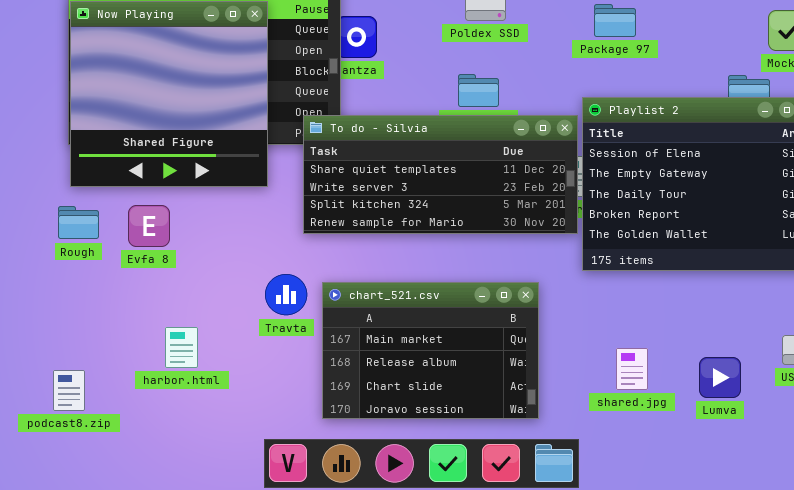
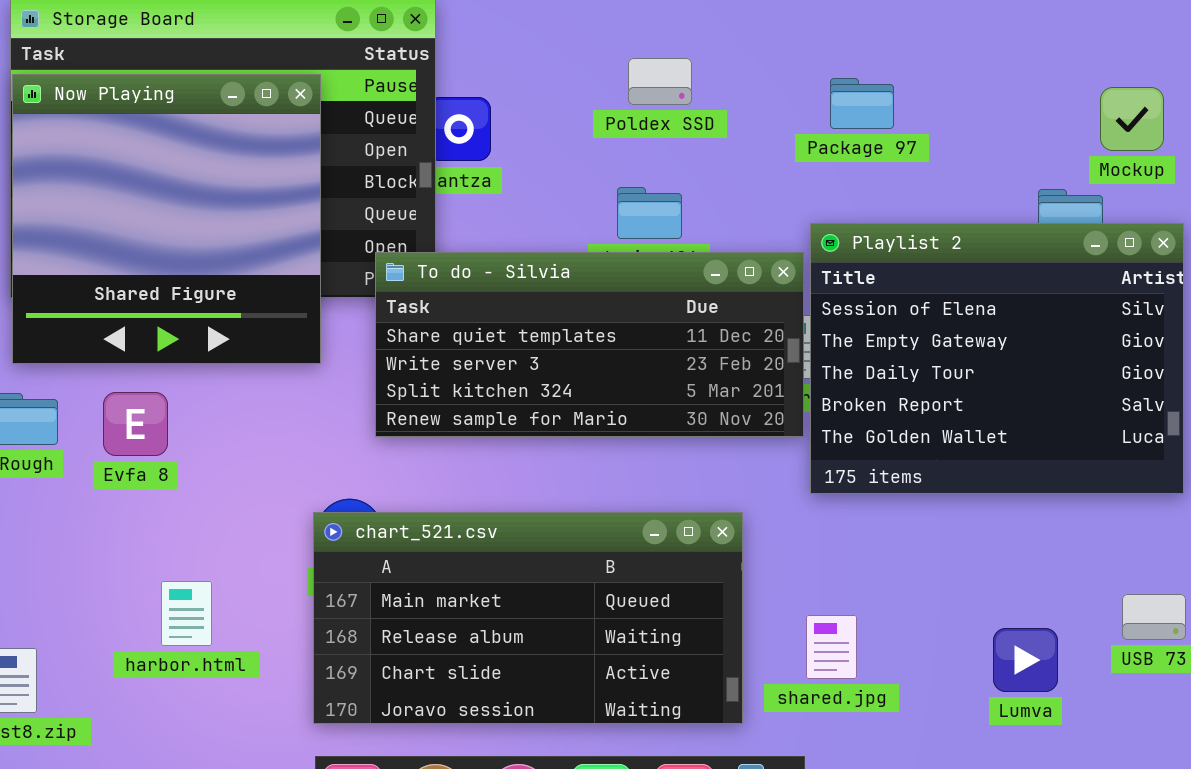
chart_521.csv: [322,282,539,419] -> [313,512,743,724], resized
shared.jpg: [616,348,648,390] -> [806,615,857,679], moved

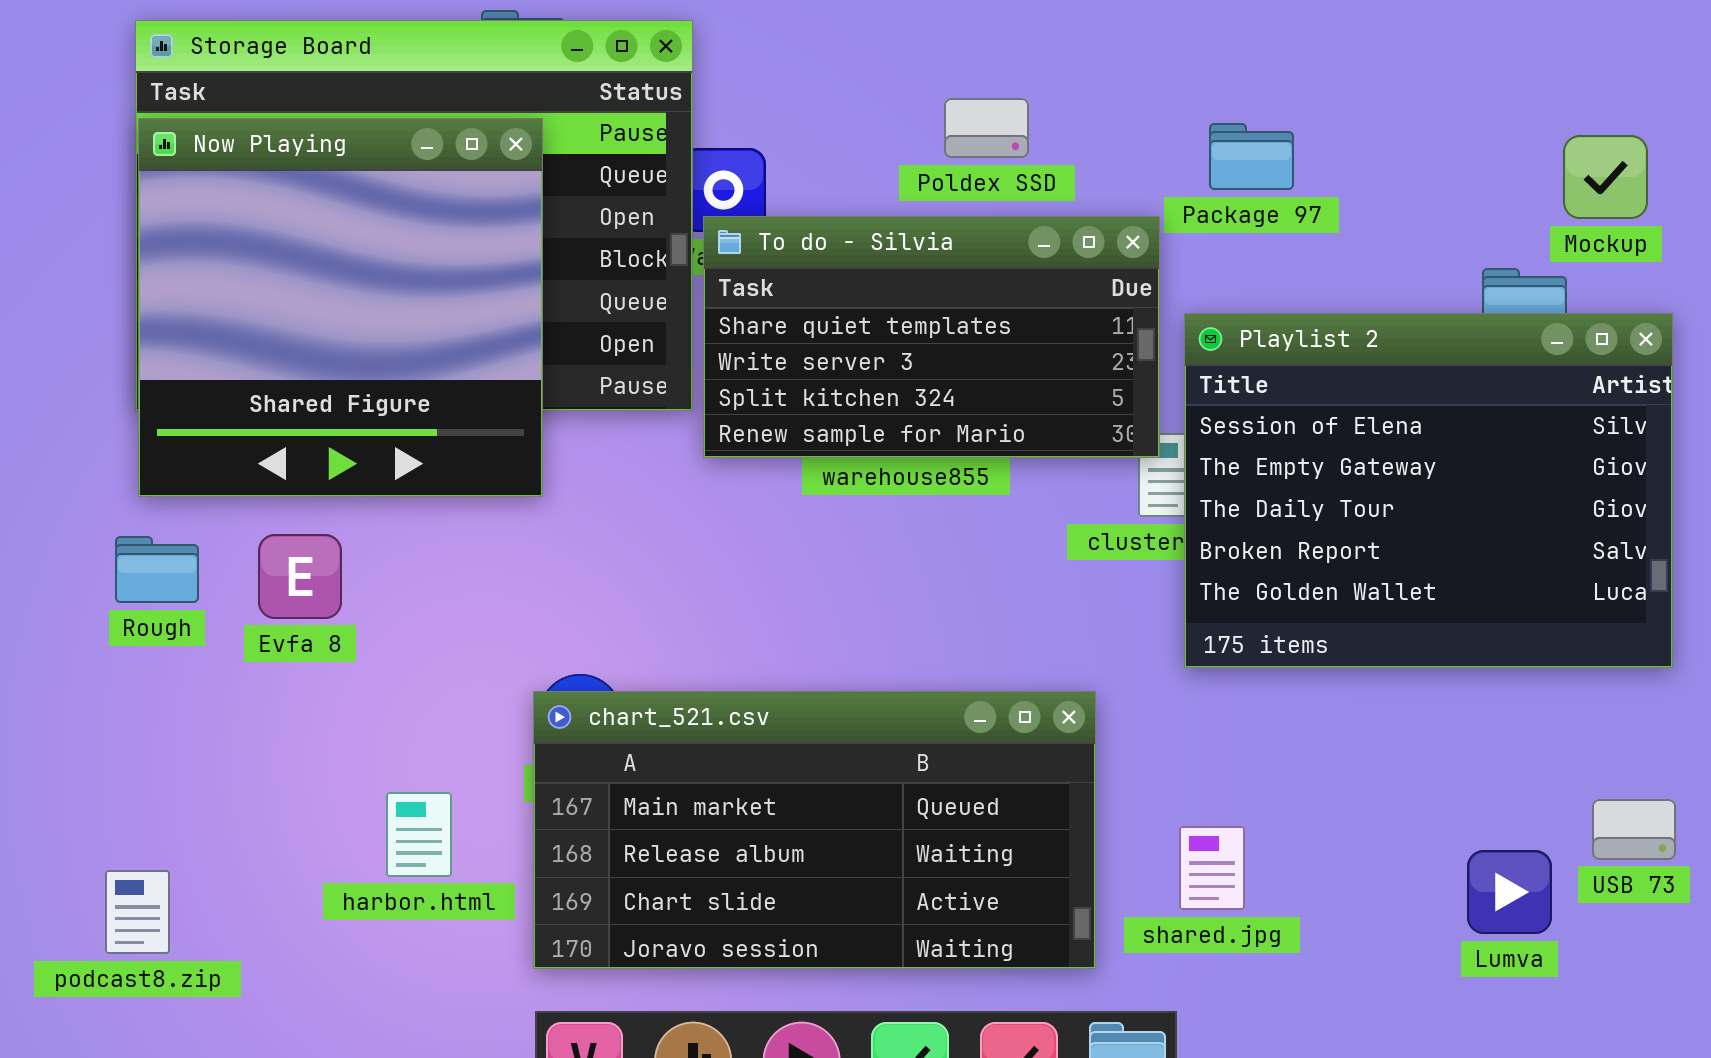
To do - Silvia: [375,252,804,437] -> [703,216,1160,458], moved, resized
harbor.html: [161,581,212,646] -> [386,792,452,877], moved
Lumva: [993,628,1058,692] -> [1467,850,1552,934], moved

